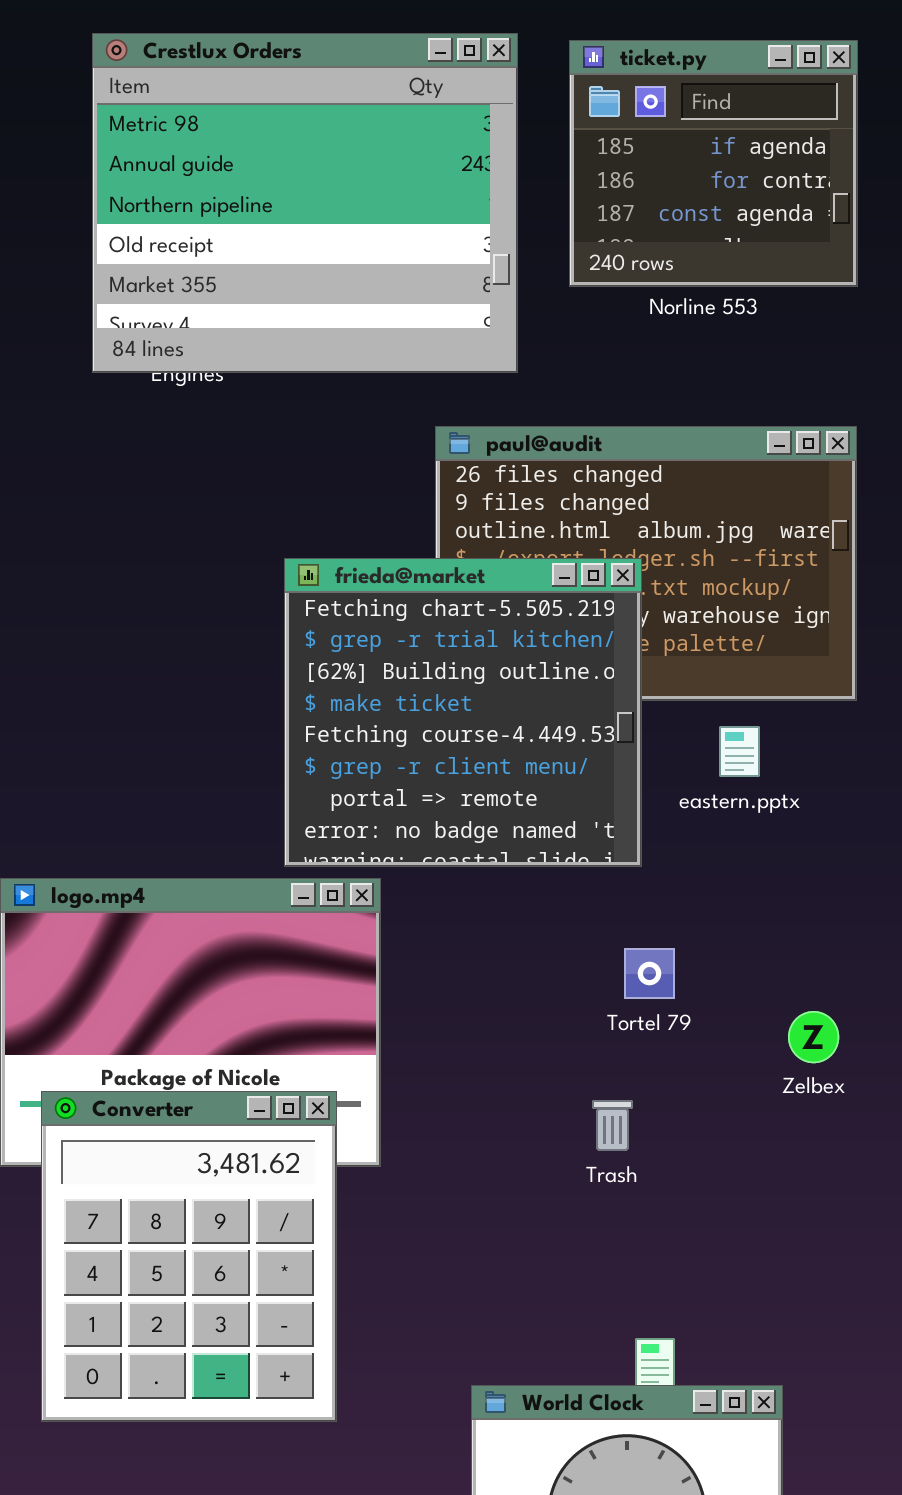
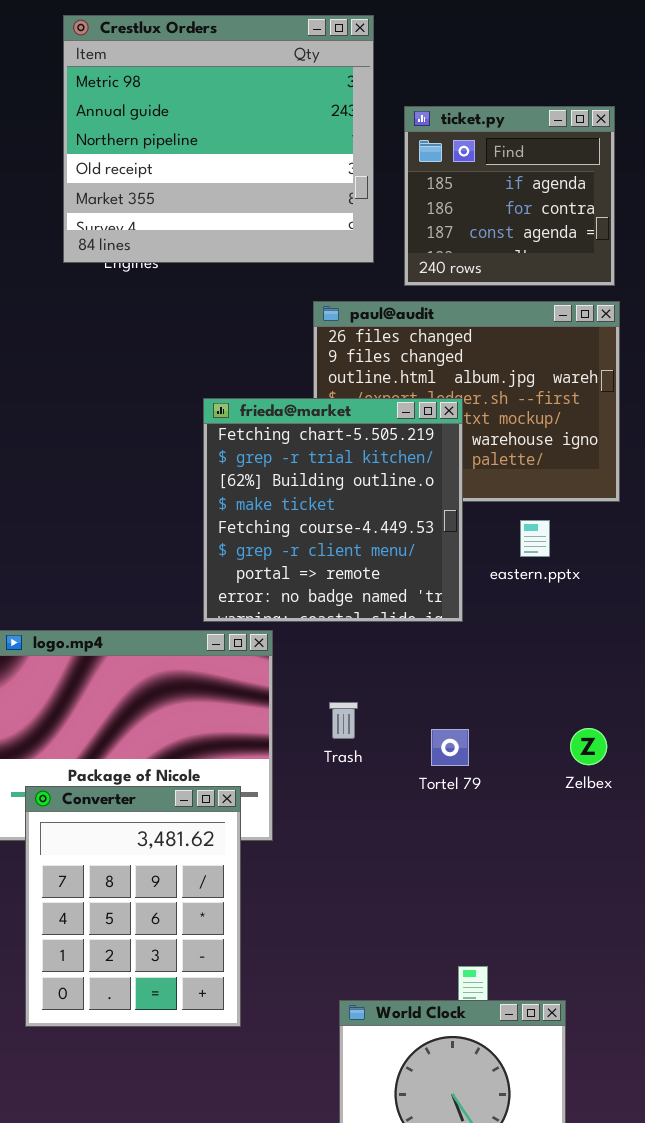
ticket.py: [569,40,858,287] -> [404,106,615,286], moved
Tortel 79: [624,948,675,999] -> [431,729,469,766], moved
Trash: [592,1100,633,1151] -> [329,702,358,739], moved

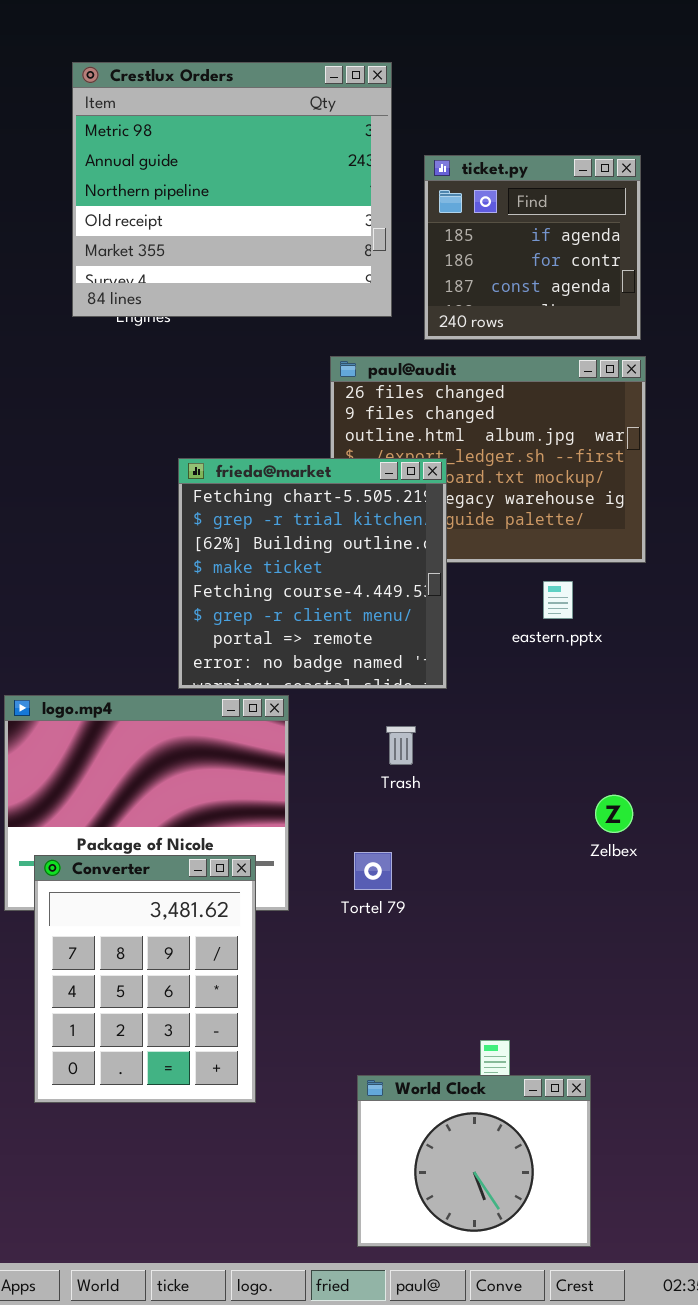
frieda@market: [203,398,463,622] -> [178,458,447,689], moved
Trash: [329,702,358,739] -> [386,726,416,765], moved
Tortel 79: [431,729,469,766] -> [354,852,392,890], moved

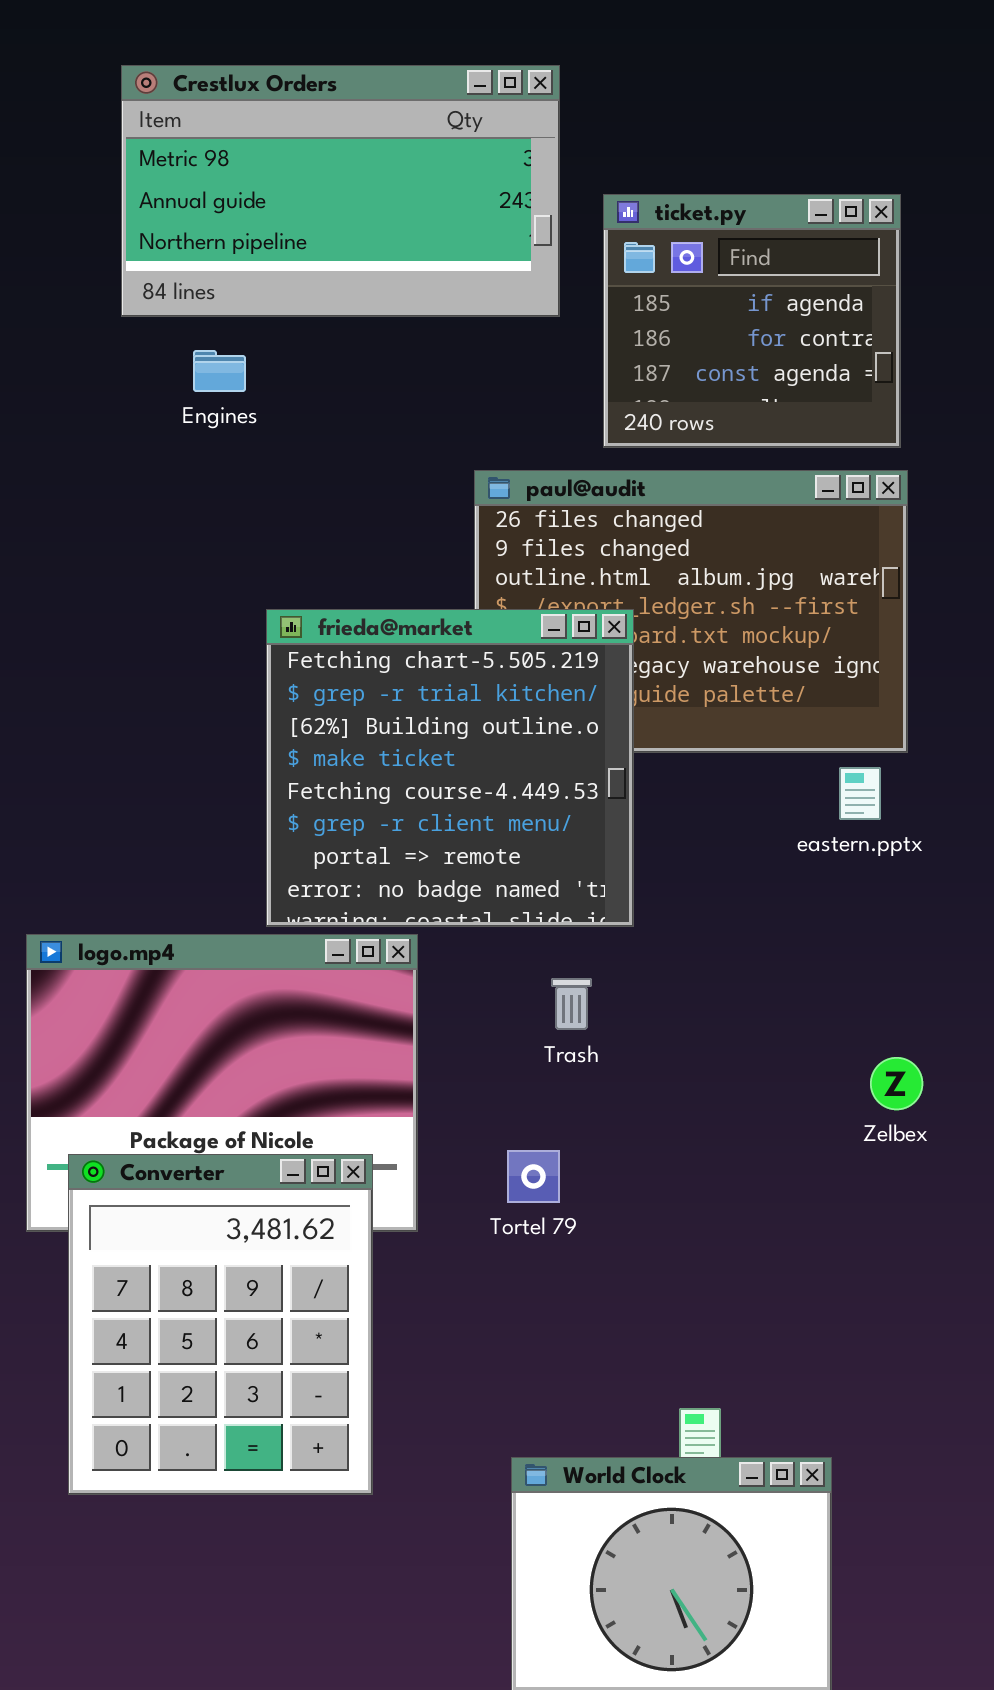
Crestlux Orders: [72,62,392,317] -> [121,65,560,317], resized
eastern.pptx: [543,581,573,619] -> [839,767,881,820], moved
Zelbex: [595,795,633,833] -> [870,1057,923,1110], moved

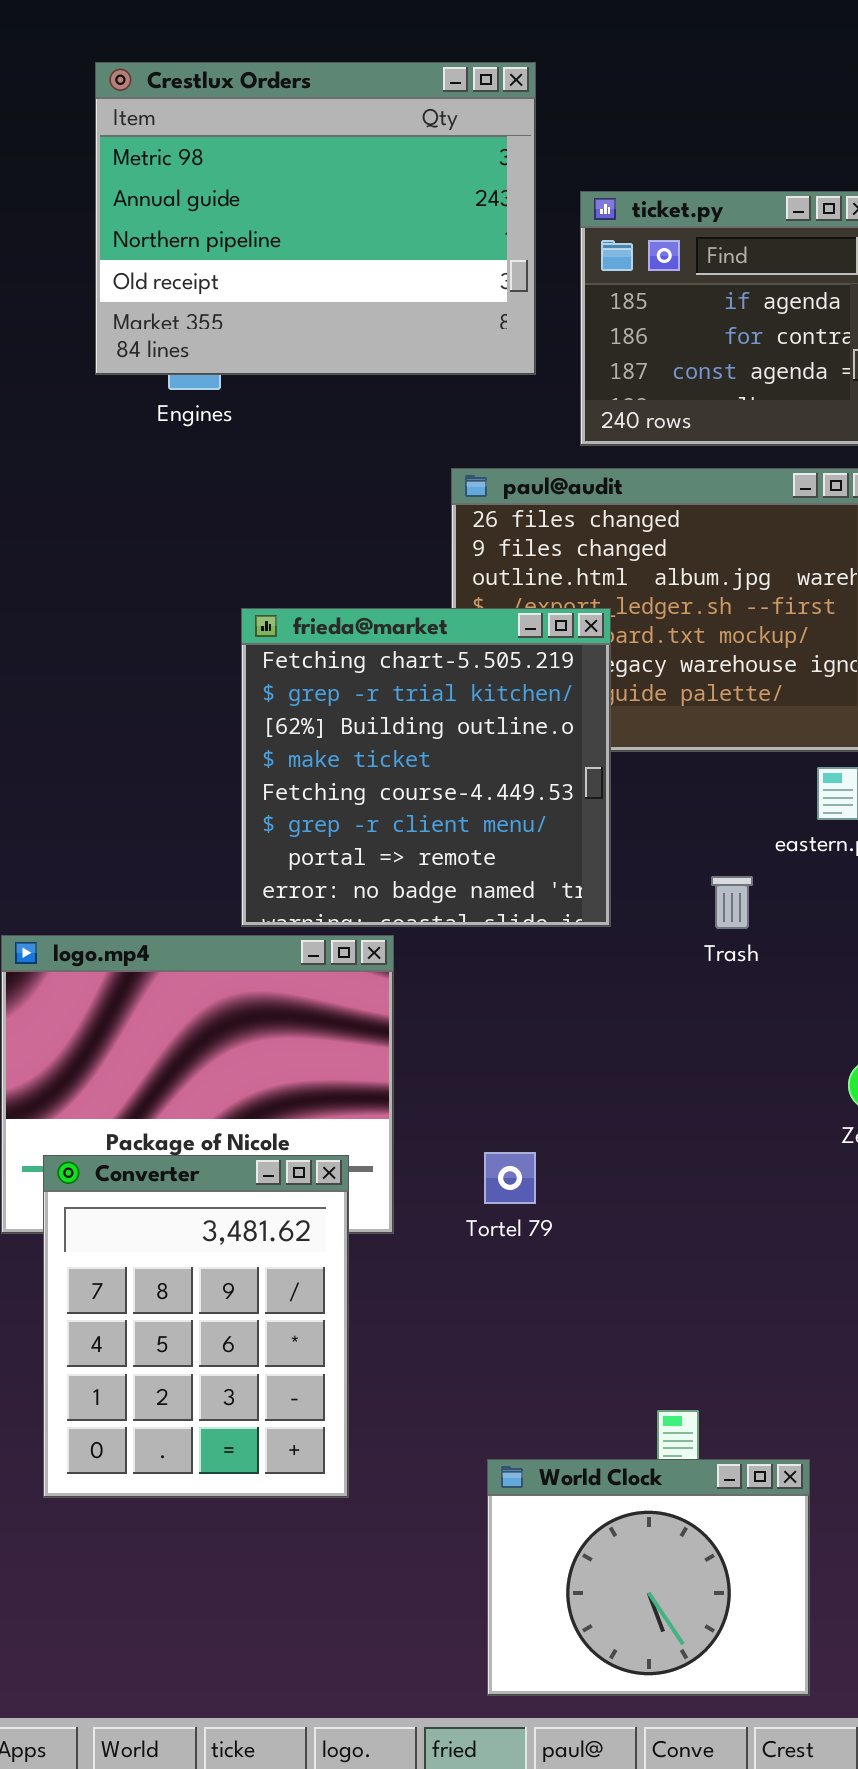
Crestlux Orders: [121,65,560,317] -> [95,62,536,375], resized
Trash: [551,978,592,1030] -> [711,876,753,929], moved

